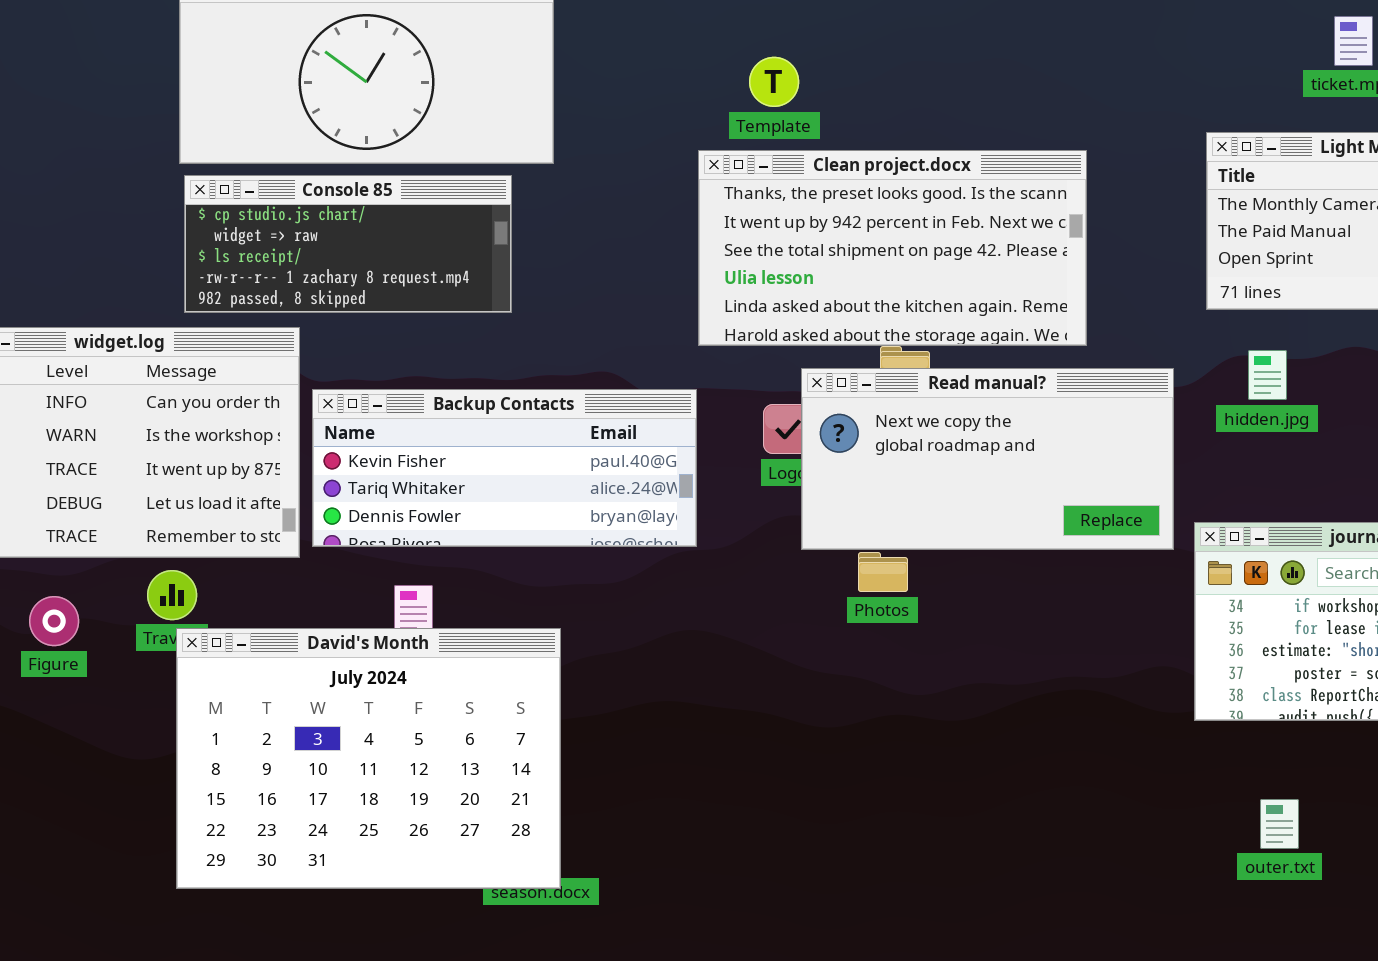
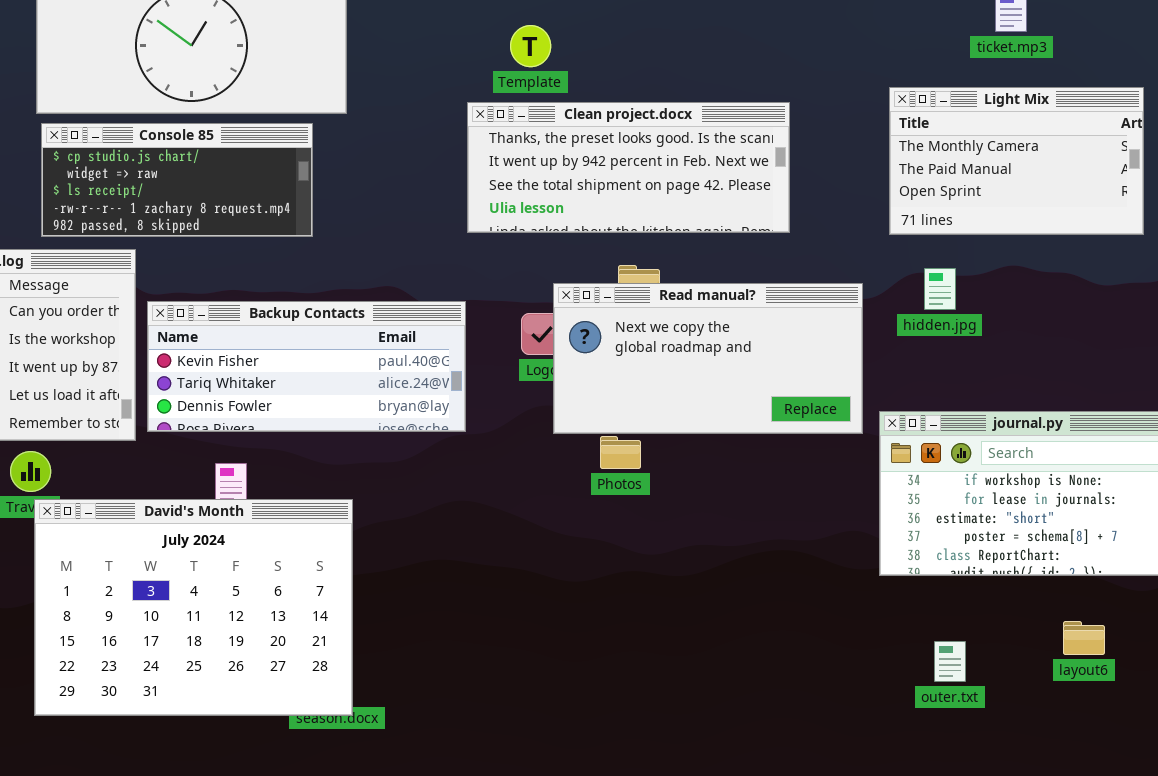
Clean project.docx: [698,150,1087,346] -> [467,102,790,233], resized

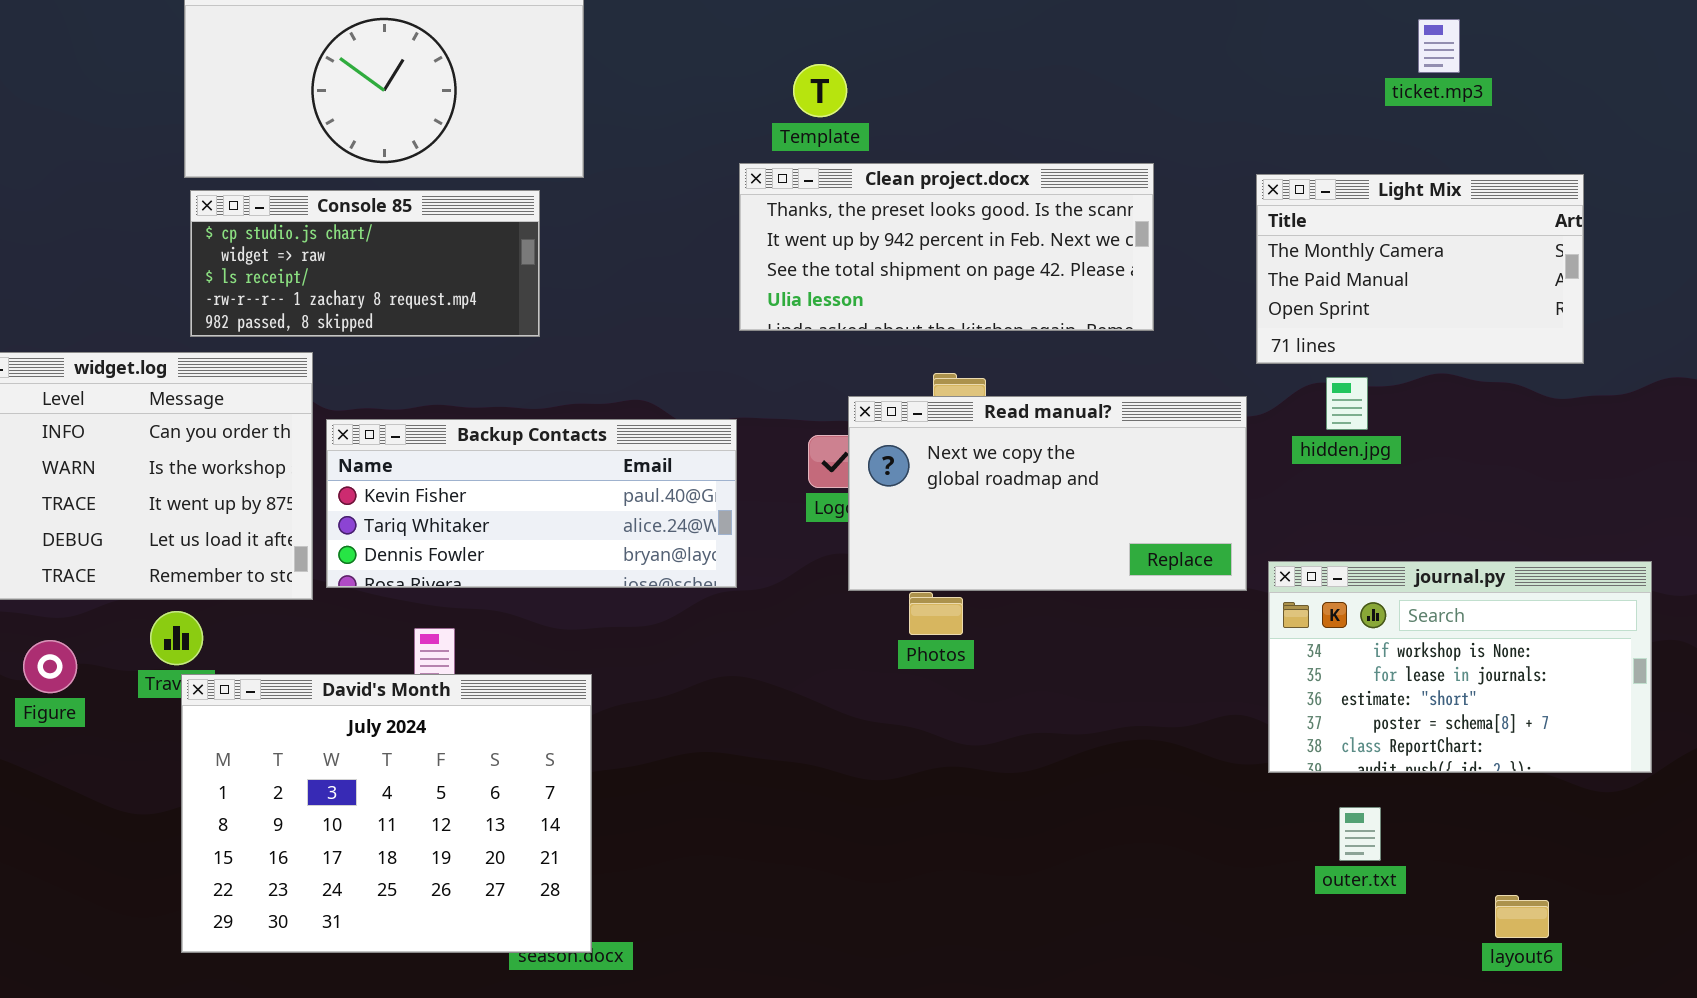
Light Mix: [889,87,1144,235] -> [1256,174,1584,364], moved
layout6: [1063,621,1105,655] -> [1495,895,1549,938], moved
outer.txt: [934,641,966,682] -> [1339,807,1381,861], moved

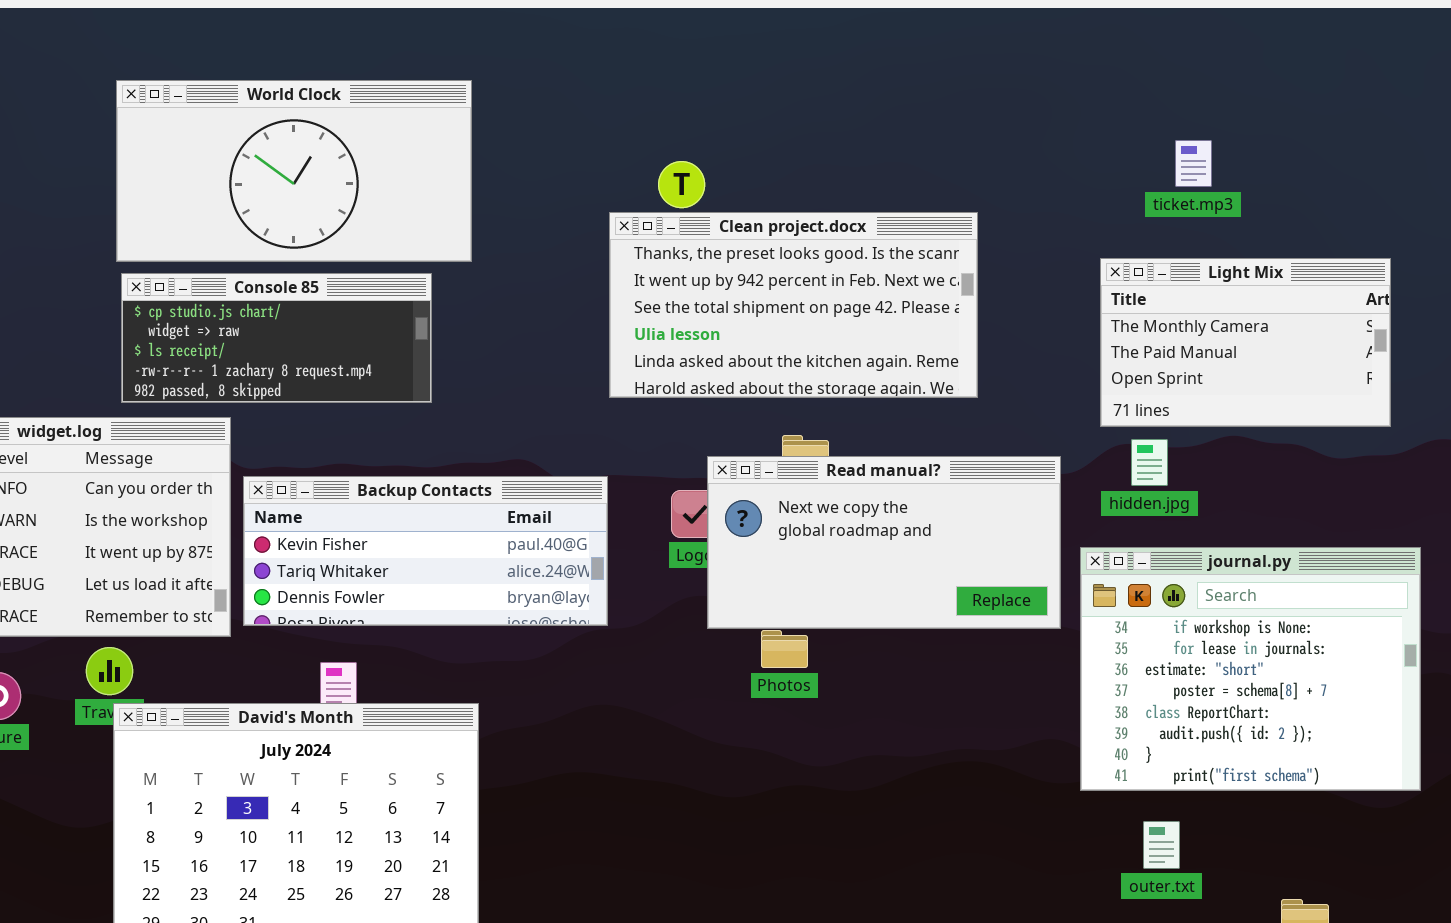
ticket.mp3: [1418,19,1460,73] -> [1175,140,1212,187], moved
Clean project.docx: [739,163,1154,331] -> [609,212,978,398], resized
Light Mix: [1256,174,1584,364] -> [1100,258,1391,427], moved
journal.py: [1268,561,1652,773] -> [1080,547,1421,791], resized

